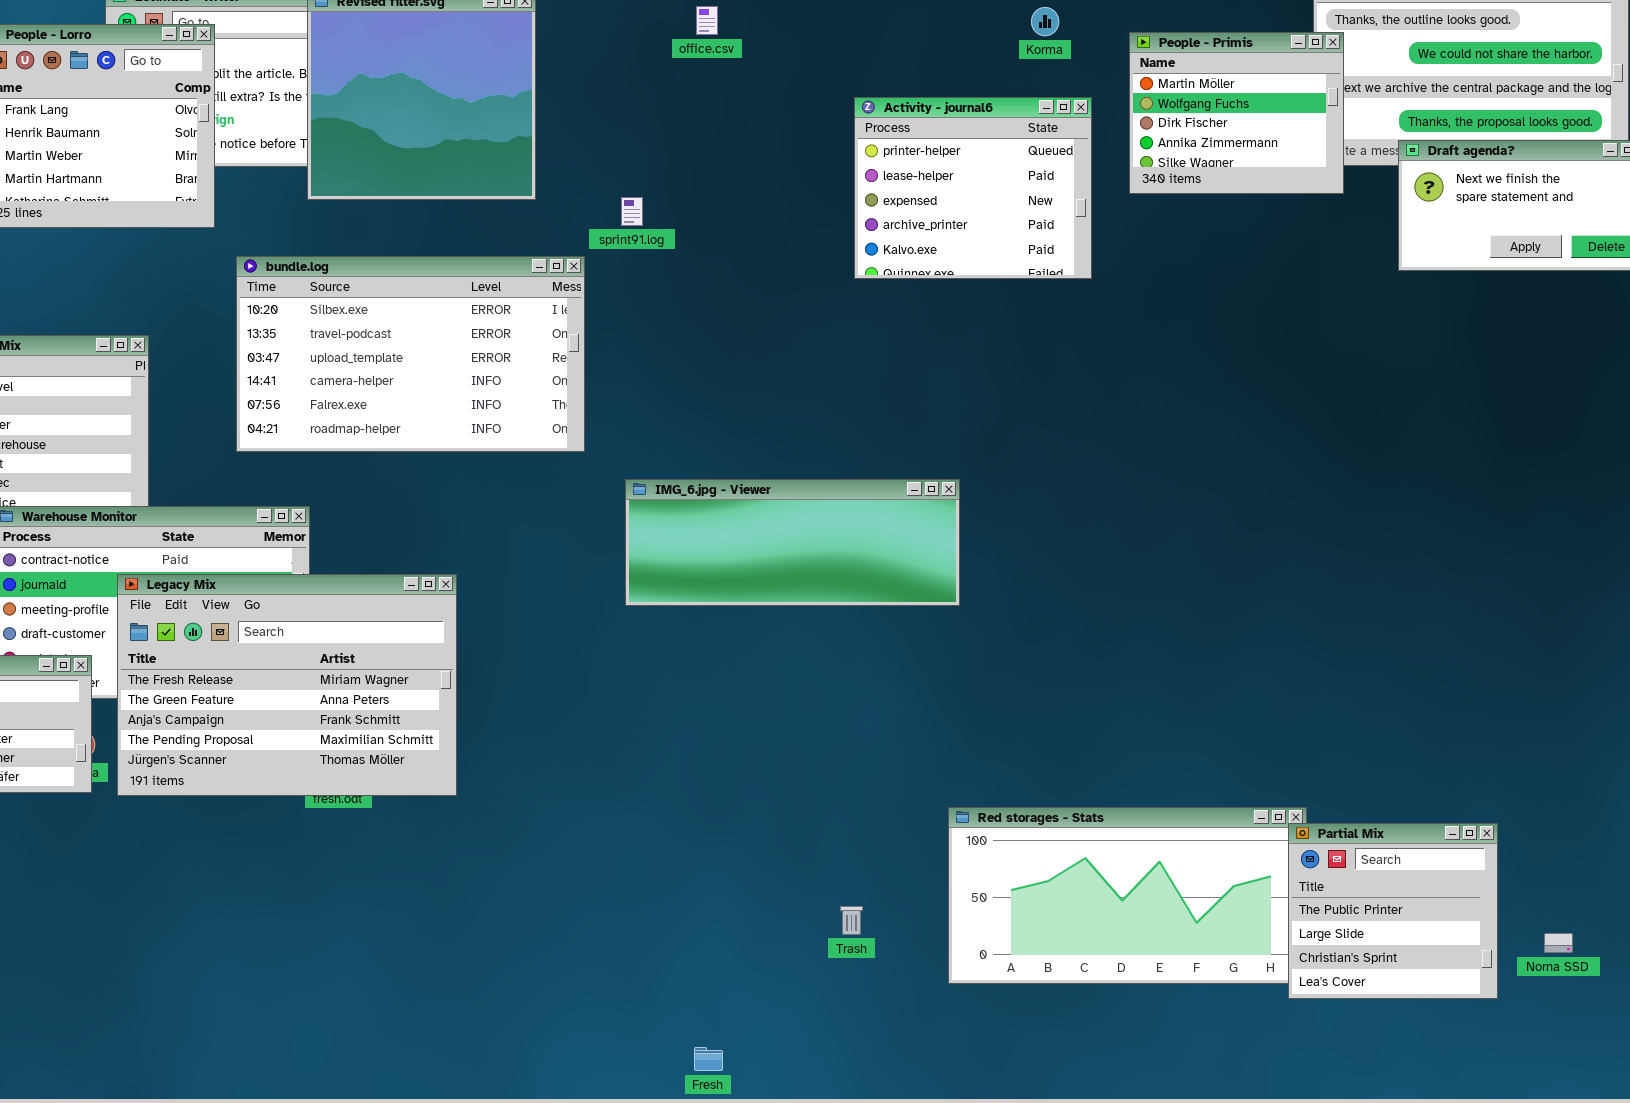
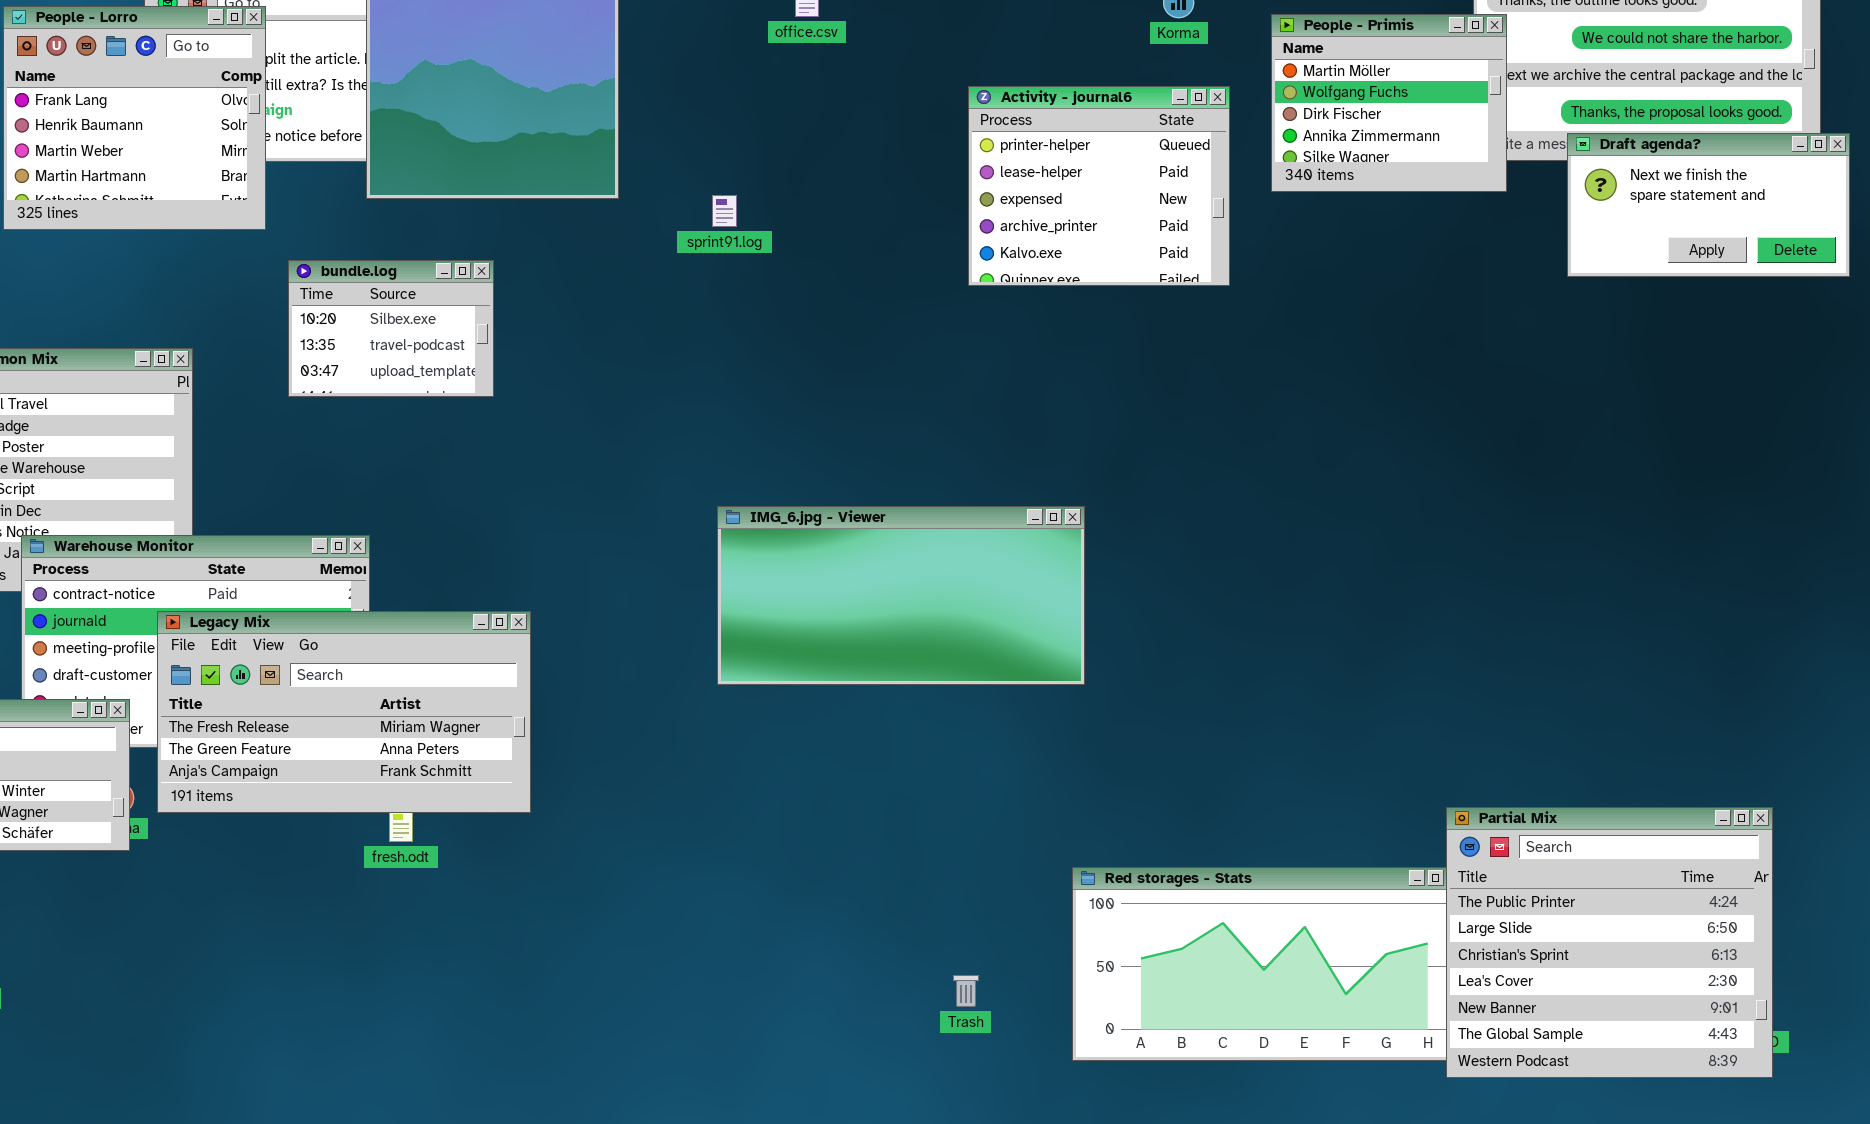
bundle.log: [236,256,585,452] -> [288,260,494,397], resized
IMG_6.jpg - Viewer: [625,479,960,606] -> [717,506,1085,685], resized
Legacy Mix: [117,574,457,796] -> [157,611,531,813], resized
Partial Mix: [1288,823,1498,999] -> [1446,807,1773,1078], resized

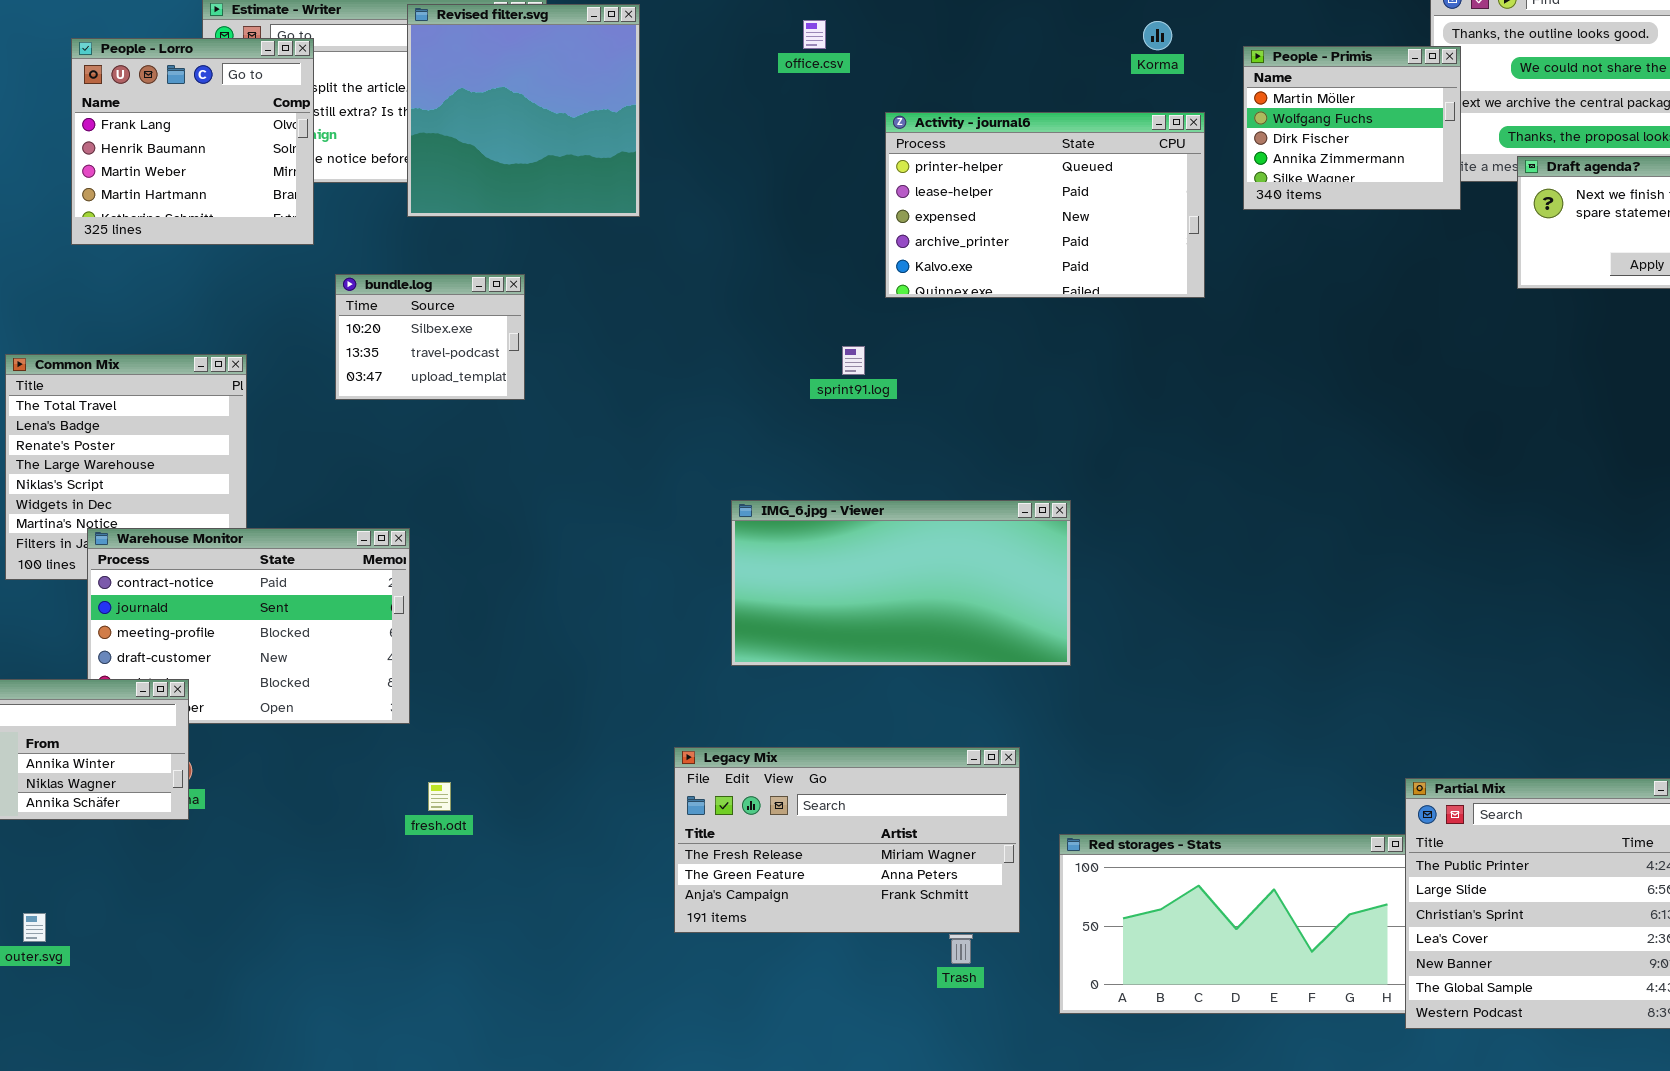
Activity - journal6: [968,86,1230,286] -> [885,112,1205,298], resized
sprint91.log: [712,195,737,227] -> [842,346,865,375], moved
Legacy Mix: [157,611,531,813] -> [674,747,1020,933], moved

